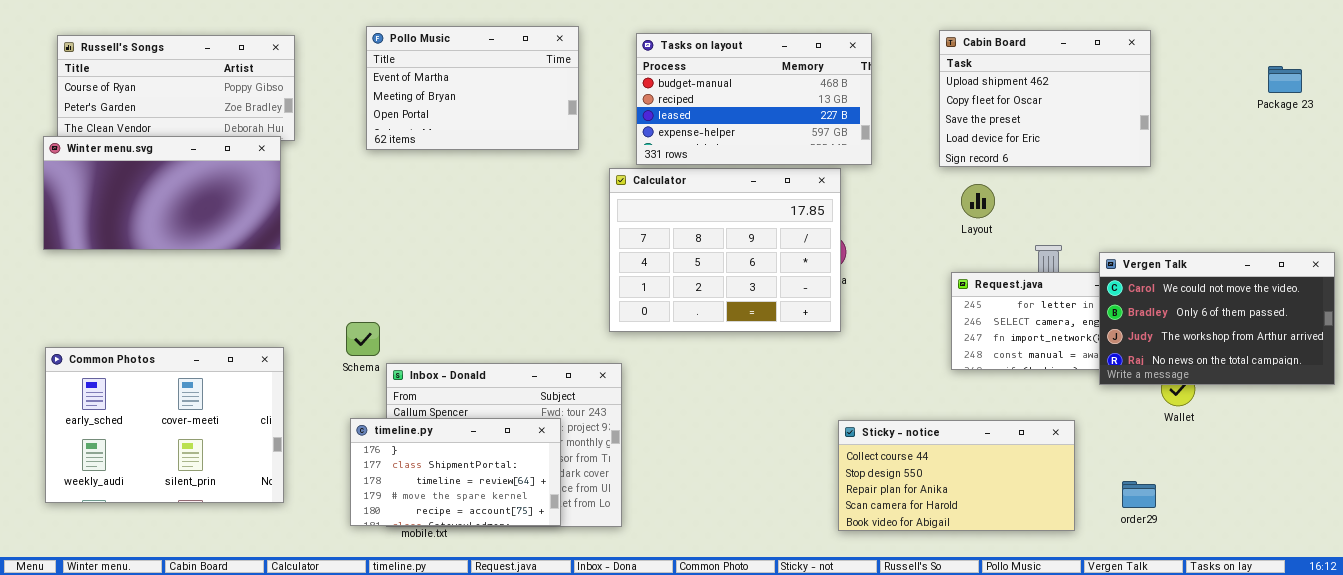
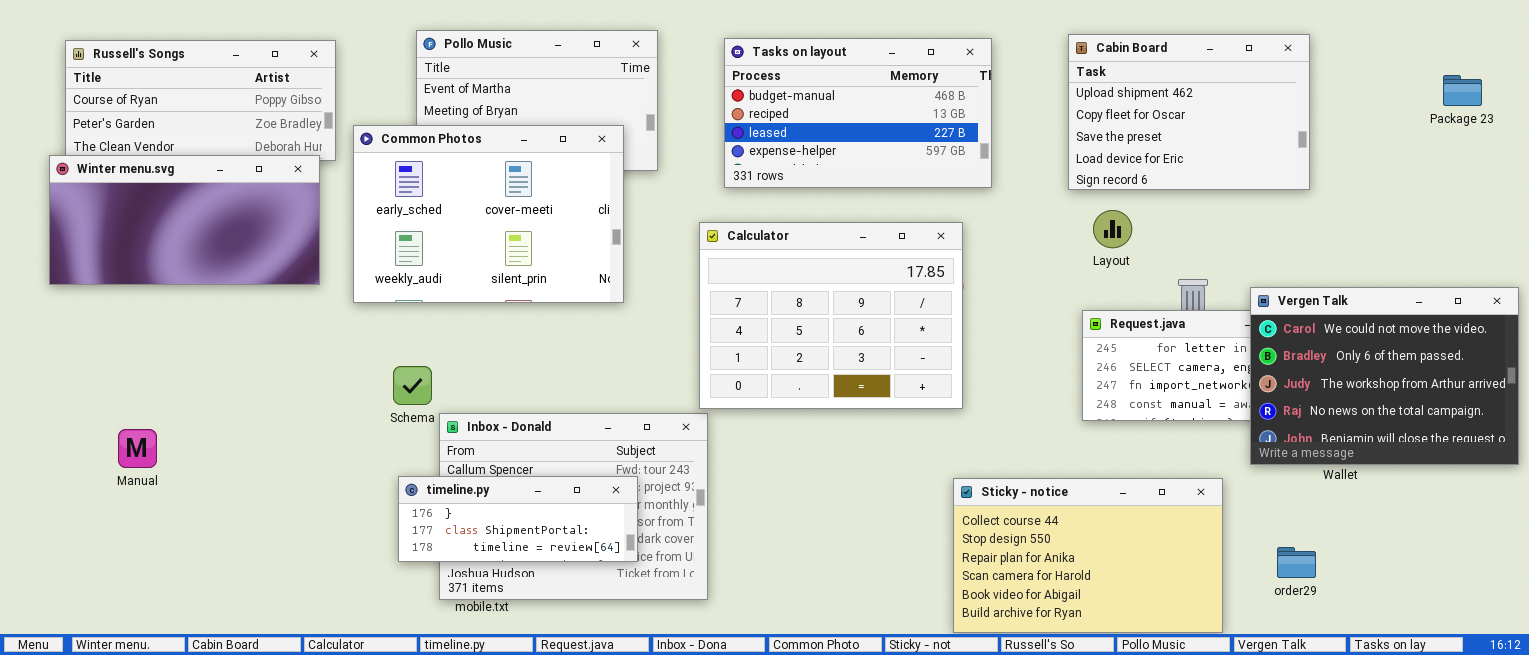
Calculator: [609,168,841,332] -> [699,222,963,409], moved
Vergen Talk: [1099,252,1335,385] -> [1250,287,1519,465], resized
Common Photos: [45,347,284,503] -> [353,125,624,303], moved
timeline.py: [350,418,561,526] -> [398,476,638,562], resized
Sticky - notice: [838,420,1075,531] -> [953,478,1223,633], resized

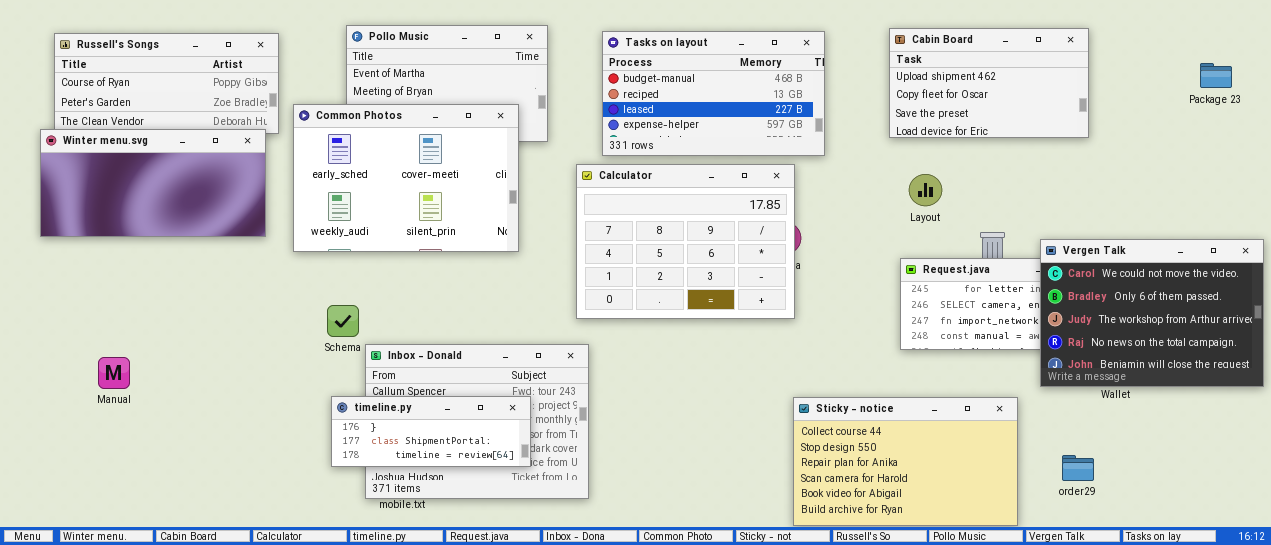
Cabin Board: [1068,34,1310,190] -> [889,28,1089,138], resized
Calculator: [699,222,963,409] -> [576,164,795,319], moved

